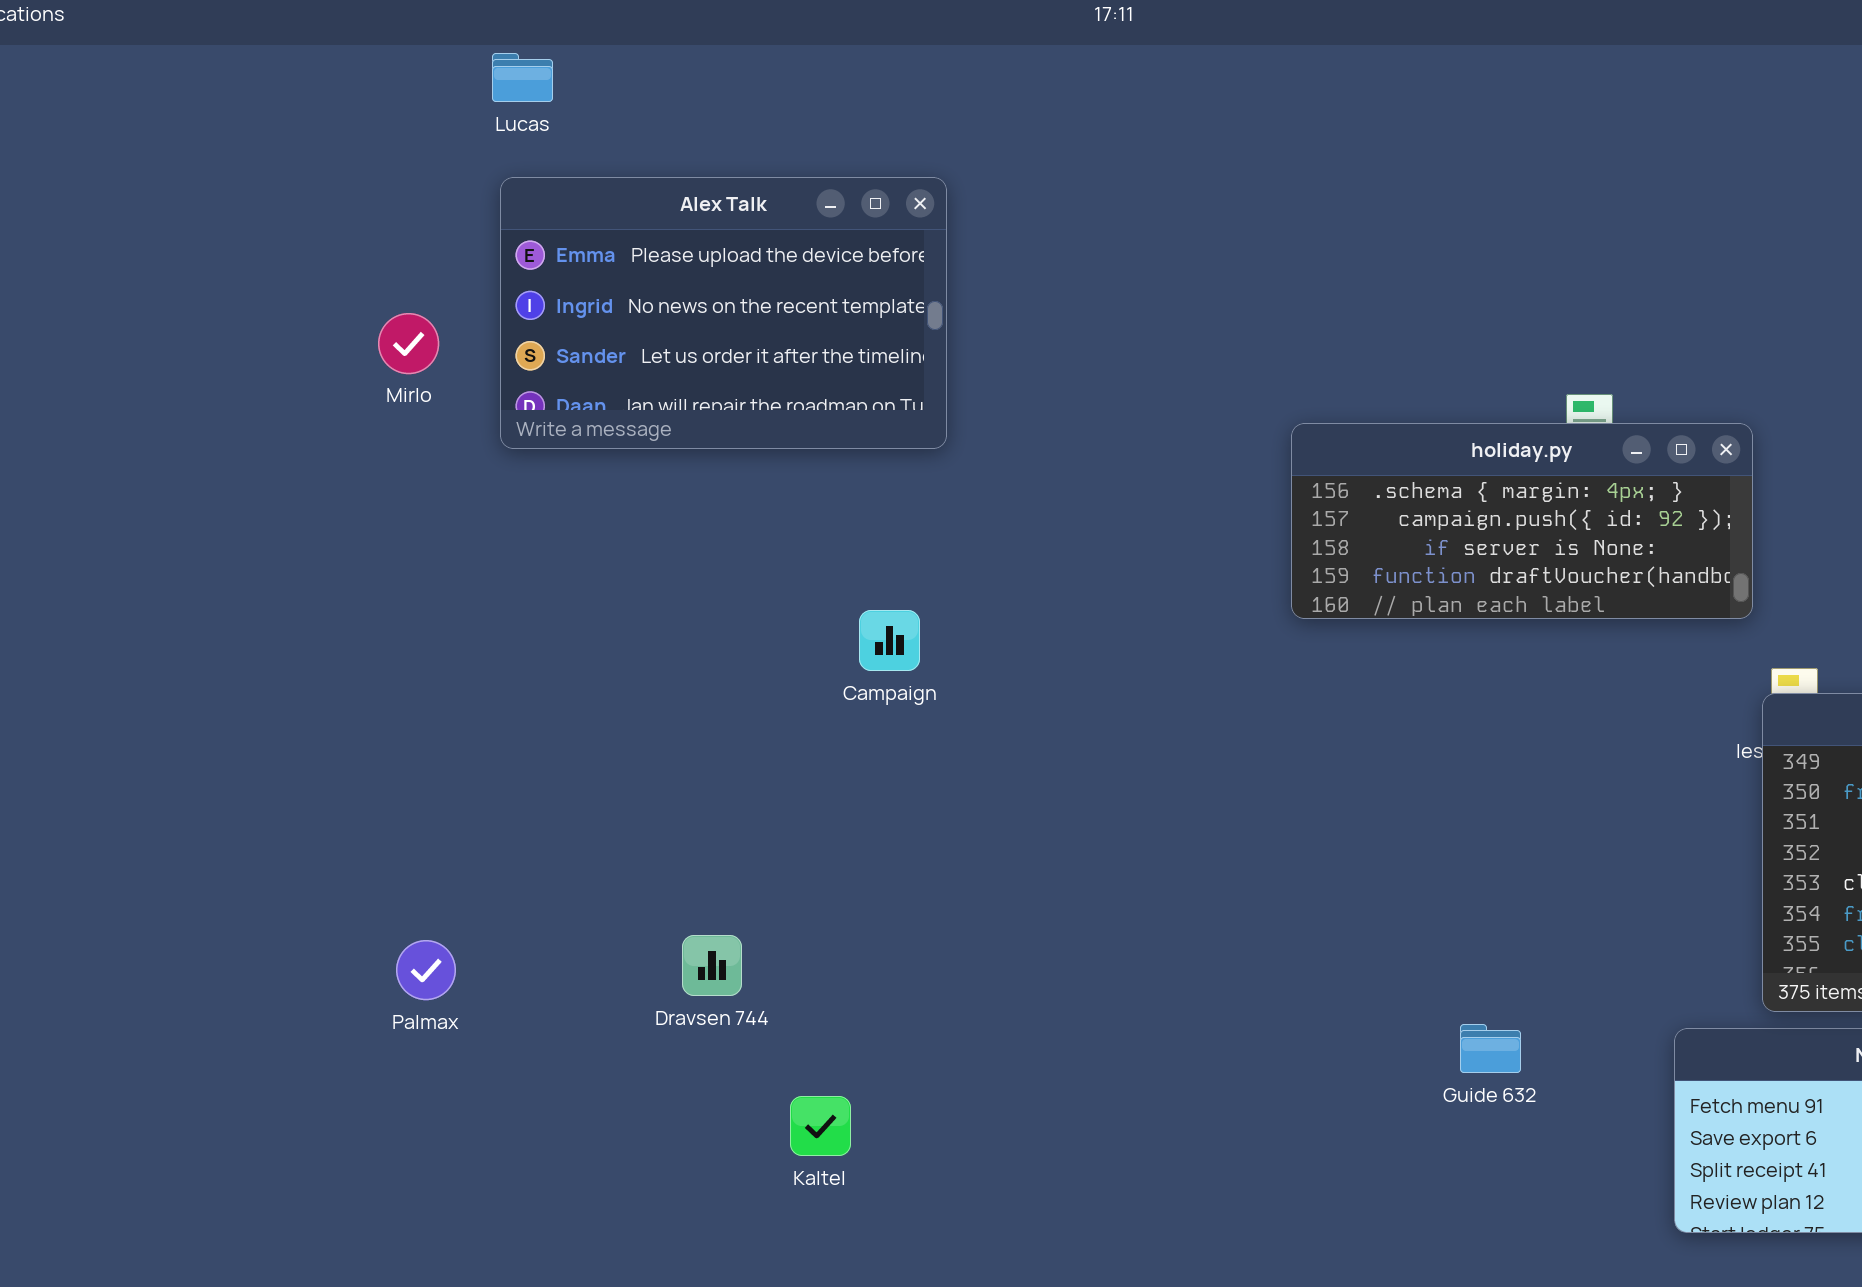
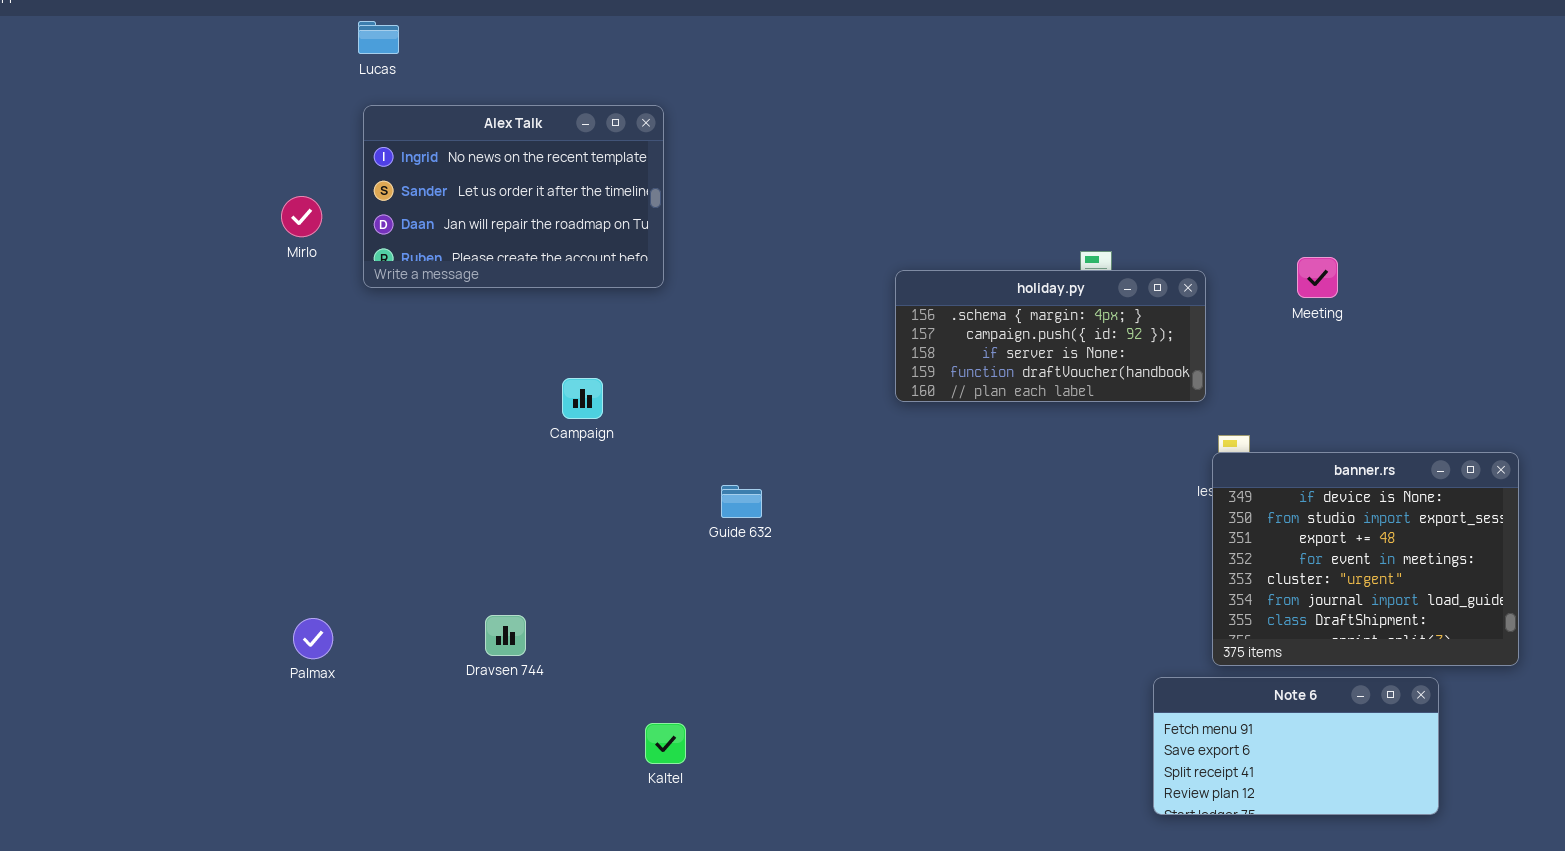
Alex Talk: [500,177,947,449] -> [363,105,664,288], scrolled down 1 row
Campaign: [859,610,920,671] -> [562,378,603,419], moved
Guide 632: [1460,1024,1521,1073] -> [721,485,762,518], moved
Kaltel: [790,1096,851,1156] -> [645,723,686,764], moved

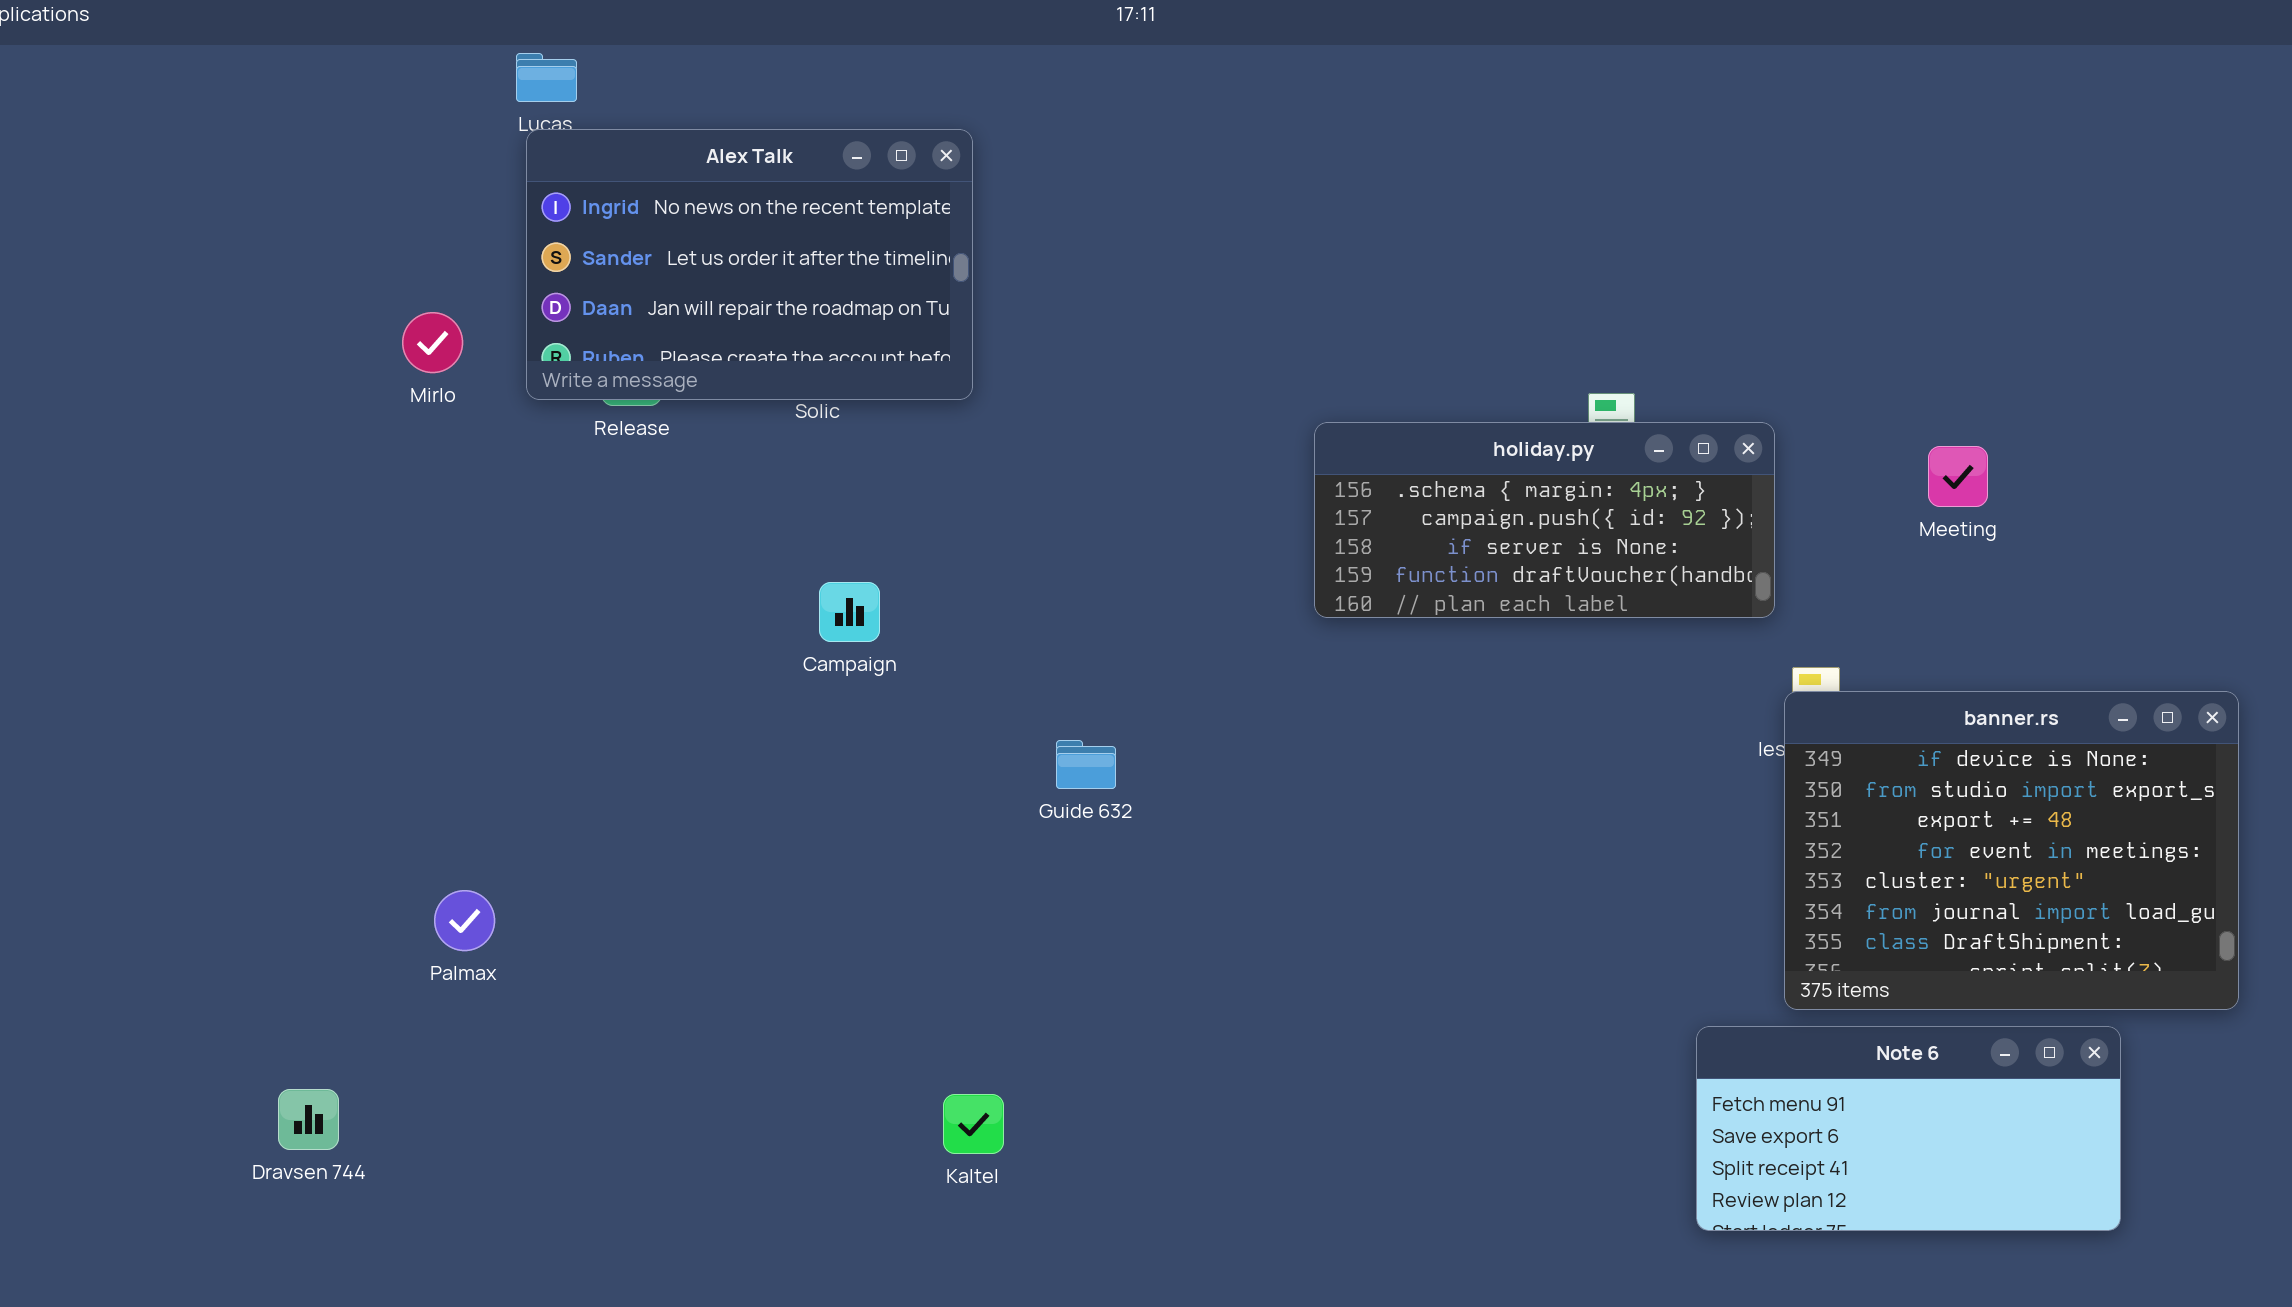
Alex Talk: [363,105,664,288] -> [526,129,973,400], moved
Meeting: [1297,257,1338,298] -> [1928,446,1988,507], moved
Dravsen 744: [485,615,526,656] -> [278,1089,339,1150], moved
Palmax: [293,618,333,659] -> [434,890,495,951], moved

